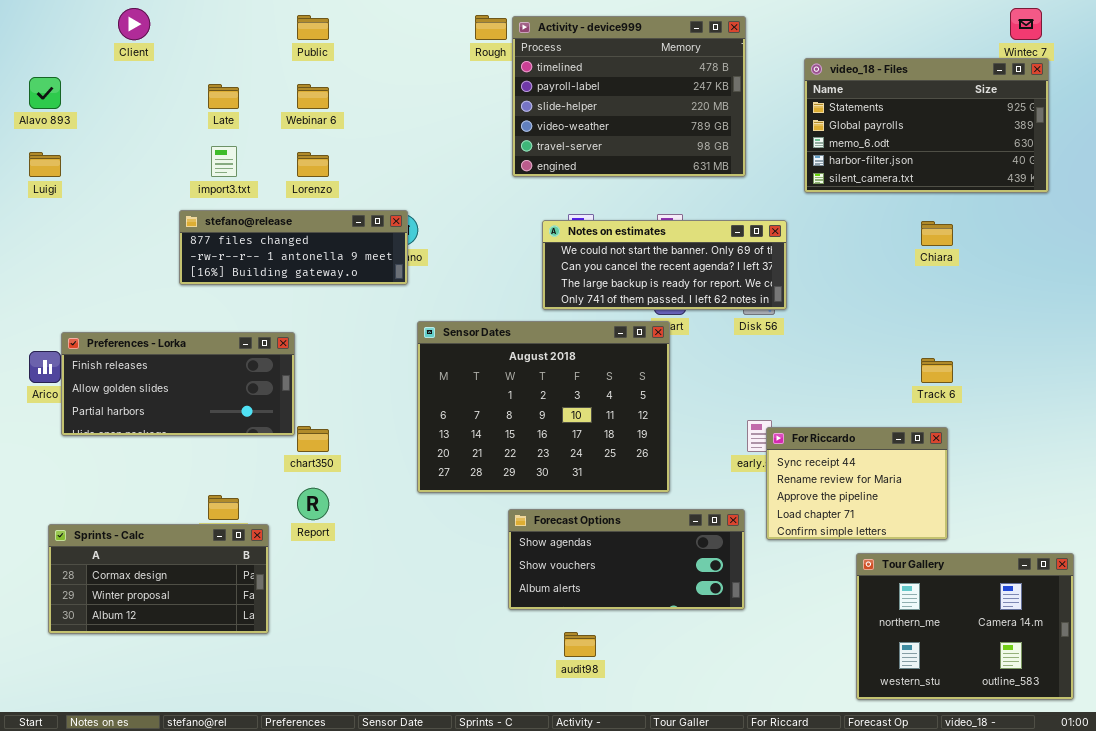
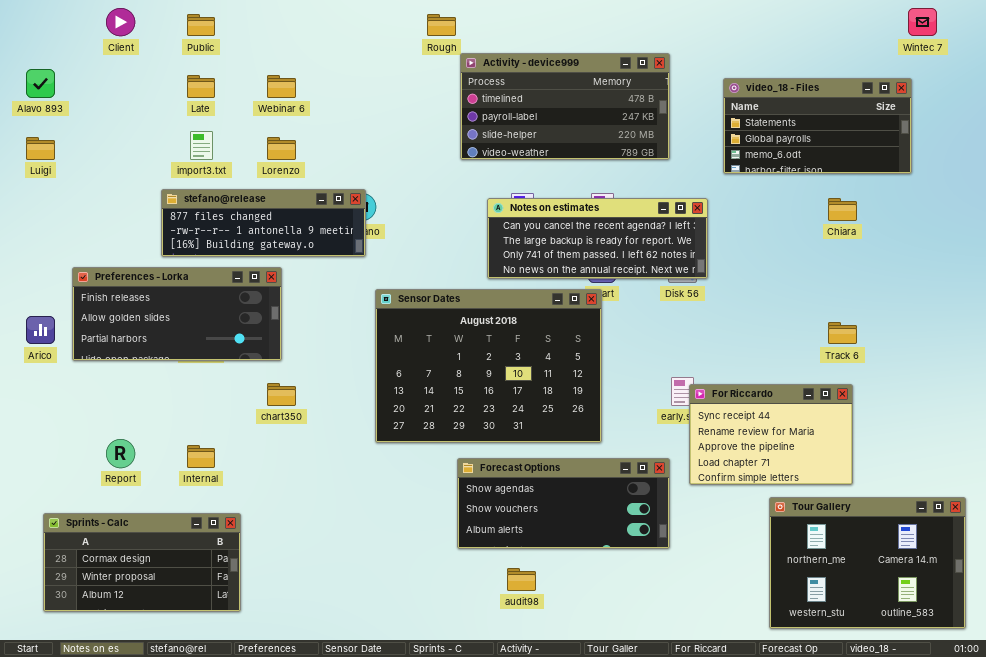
Public: [297,15,329,40] -> [187,14,215,36], moved
Activity - device999: [512,16,746,177] -> [460,53,670,160], resized
video_18 - Files: [804,58,1049,193] -> [723,78,912,174], resized
Notes on estimates: [542,220,787,310] -> [487,198,708,279], scrolled down 1 row
Preferences - Lorka: [61,332,295,436] -> [72,267,282,361], moved
Report: [297,488,329,520] -> [106,439,135,468], moved
Sprints - Calc: [48,524,269,634] -> [43,513,241,612], moved

